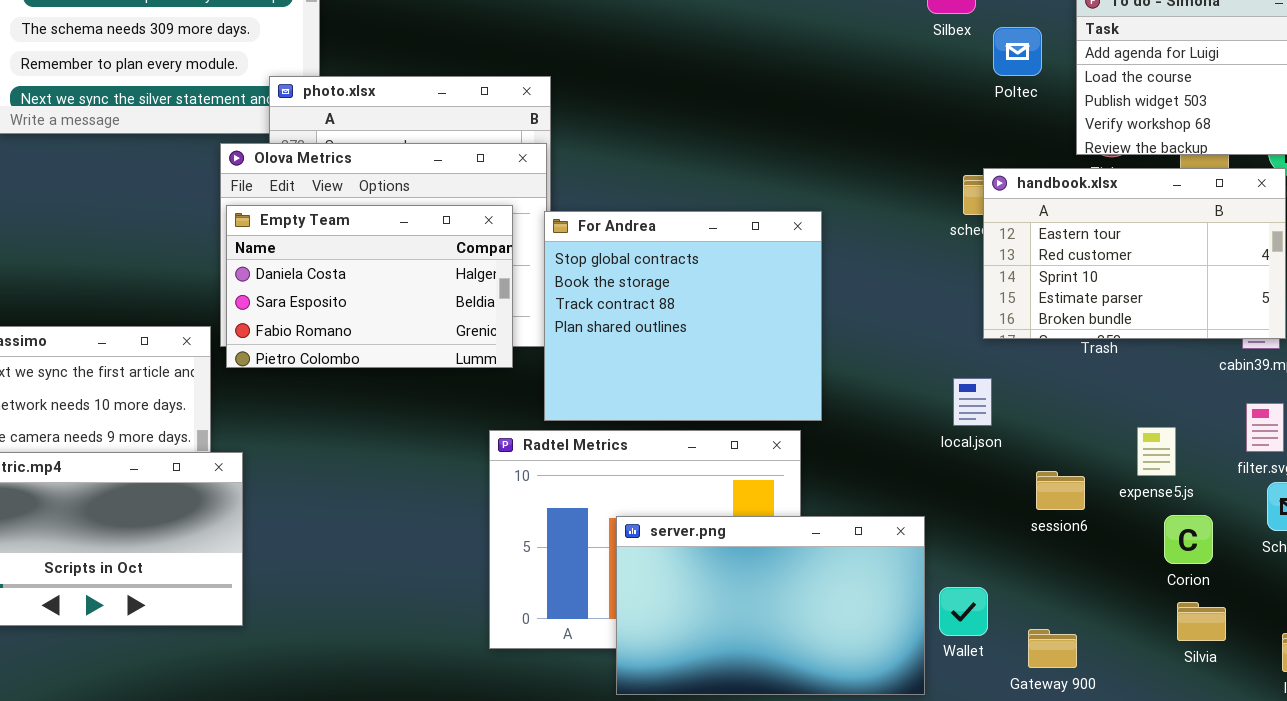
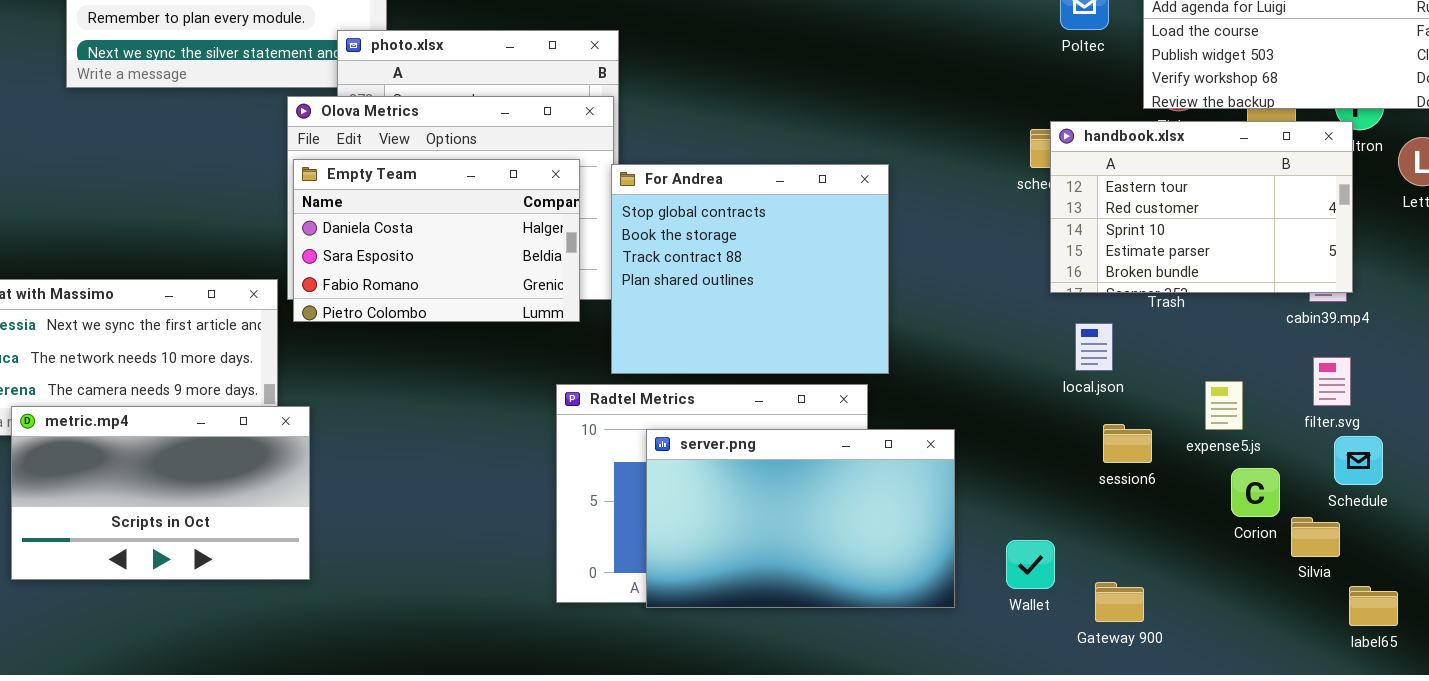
local.json: [953,378,992,426] -> [1075,323,1113,371], moved
server.png: [616,516,925,695] -> [646,429,955,608], moved
Silvia: [1177,602,1226,641] -> [1291,517,1340,557], moved

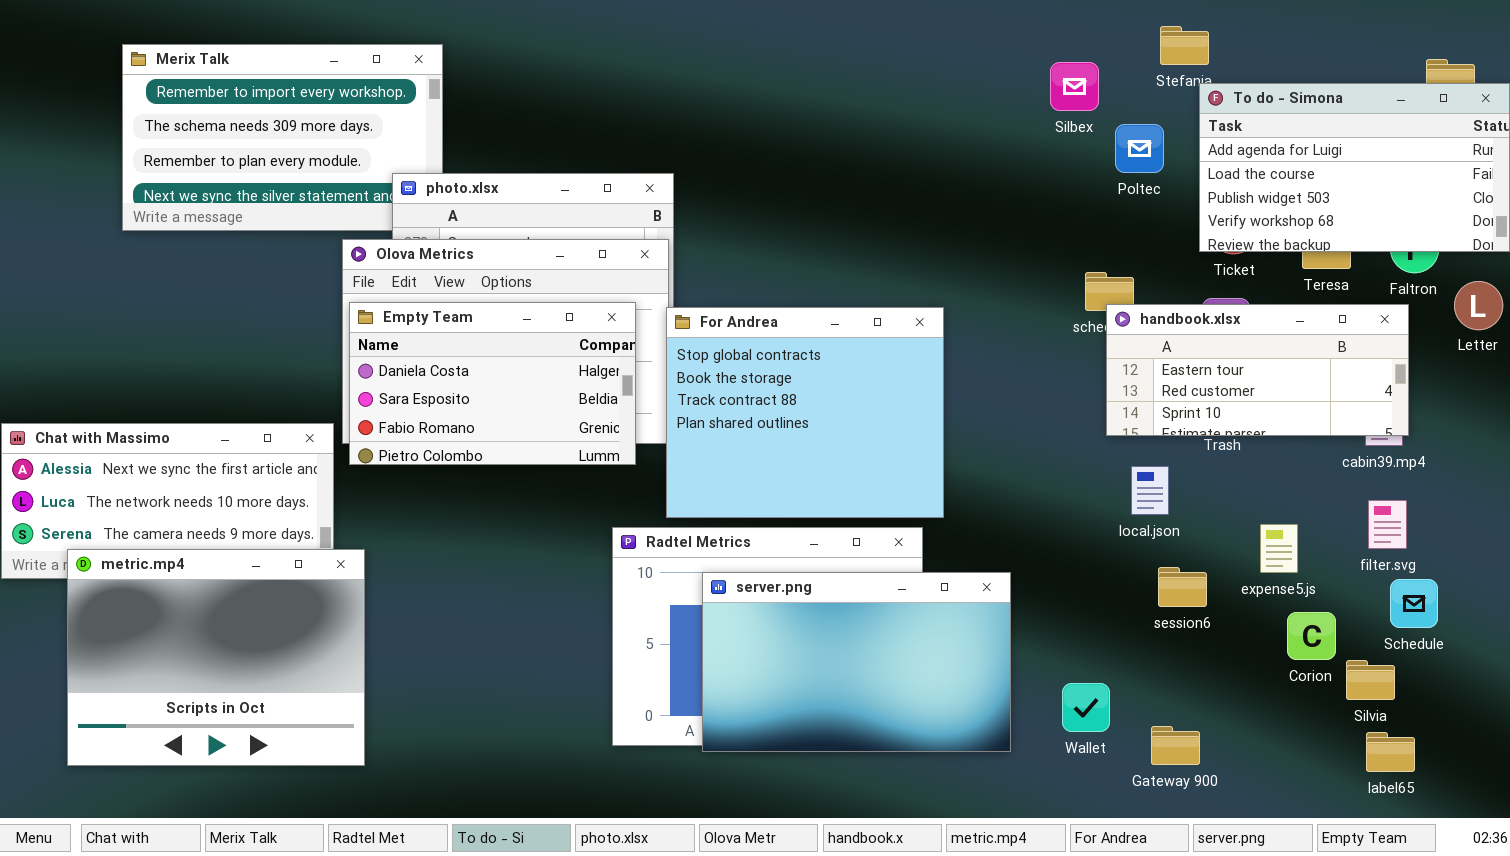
handbook.xlsx: [1050,121,1353,293] -> [1106,304,1409,436], resized
metric.mp4: [11,406,310,580] -> [67,549,365,766], resized
label65: [1349,586,1398,626] -> [1366,732,1415,772], moved

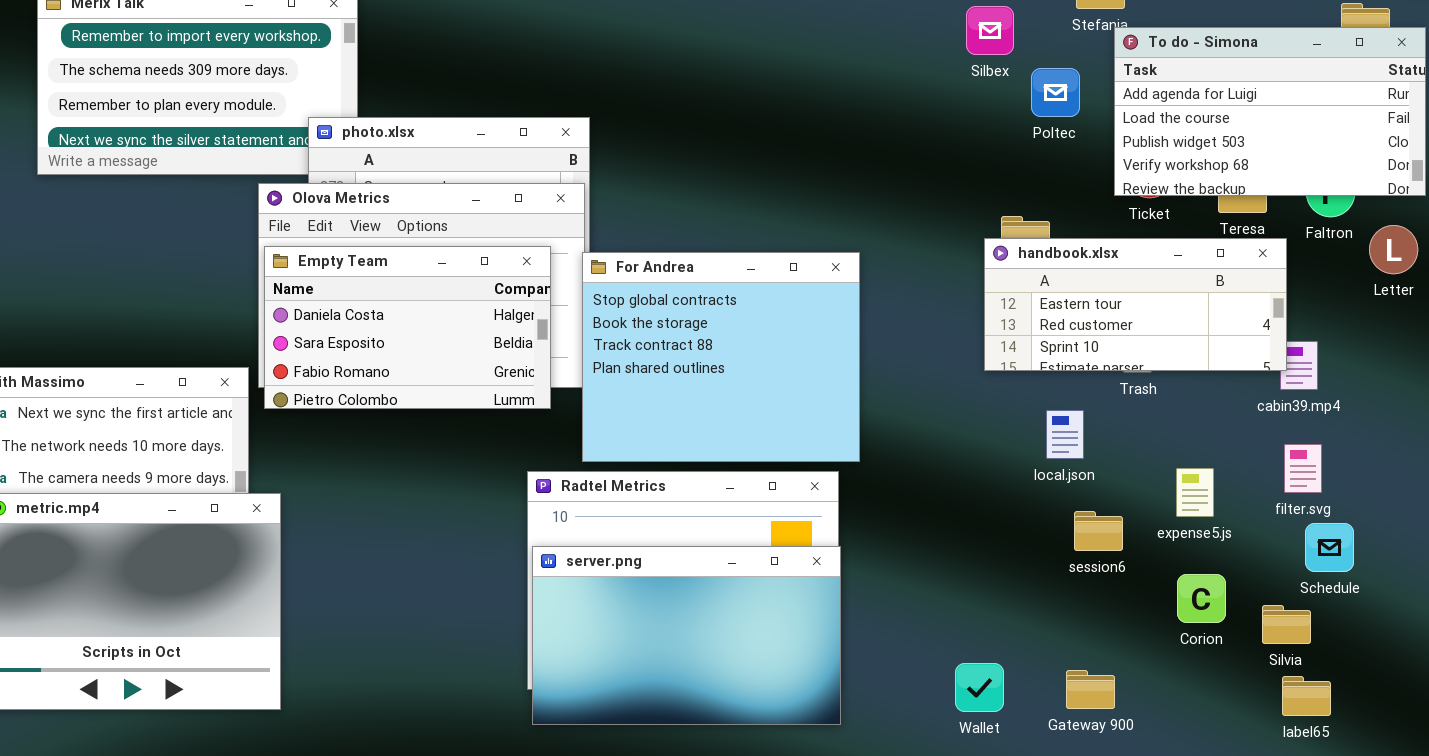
handbook.xlsx: [1106,304,1409,436] -> [984,238,1287,371], moved
server.png: [702,572,1011,752] -> [532,546,841,725], moved
Corion: [1287,612,1336,660] -> [1177,574,1226,623], moved
Wallet: [1062,683,1110,732] -> [955,663,1004,712], moved

